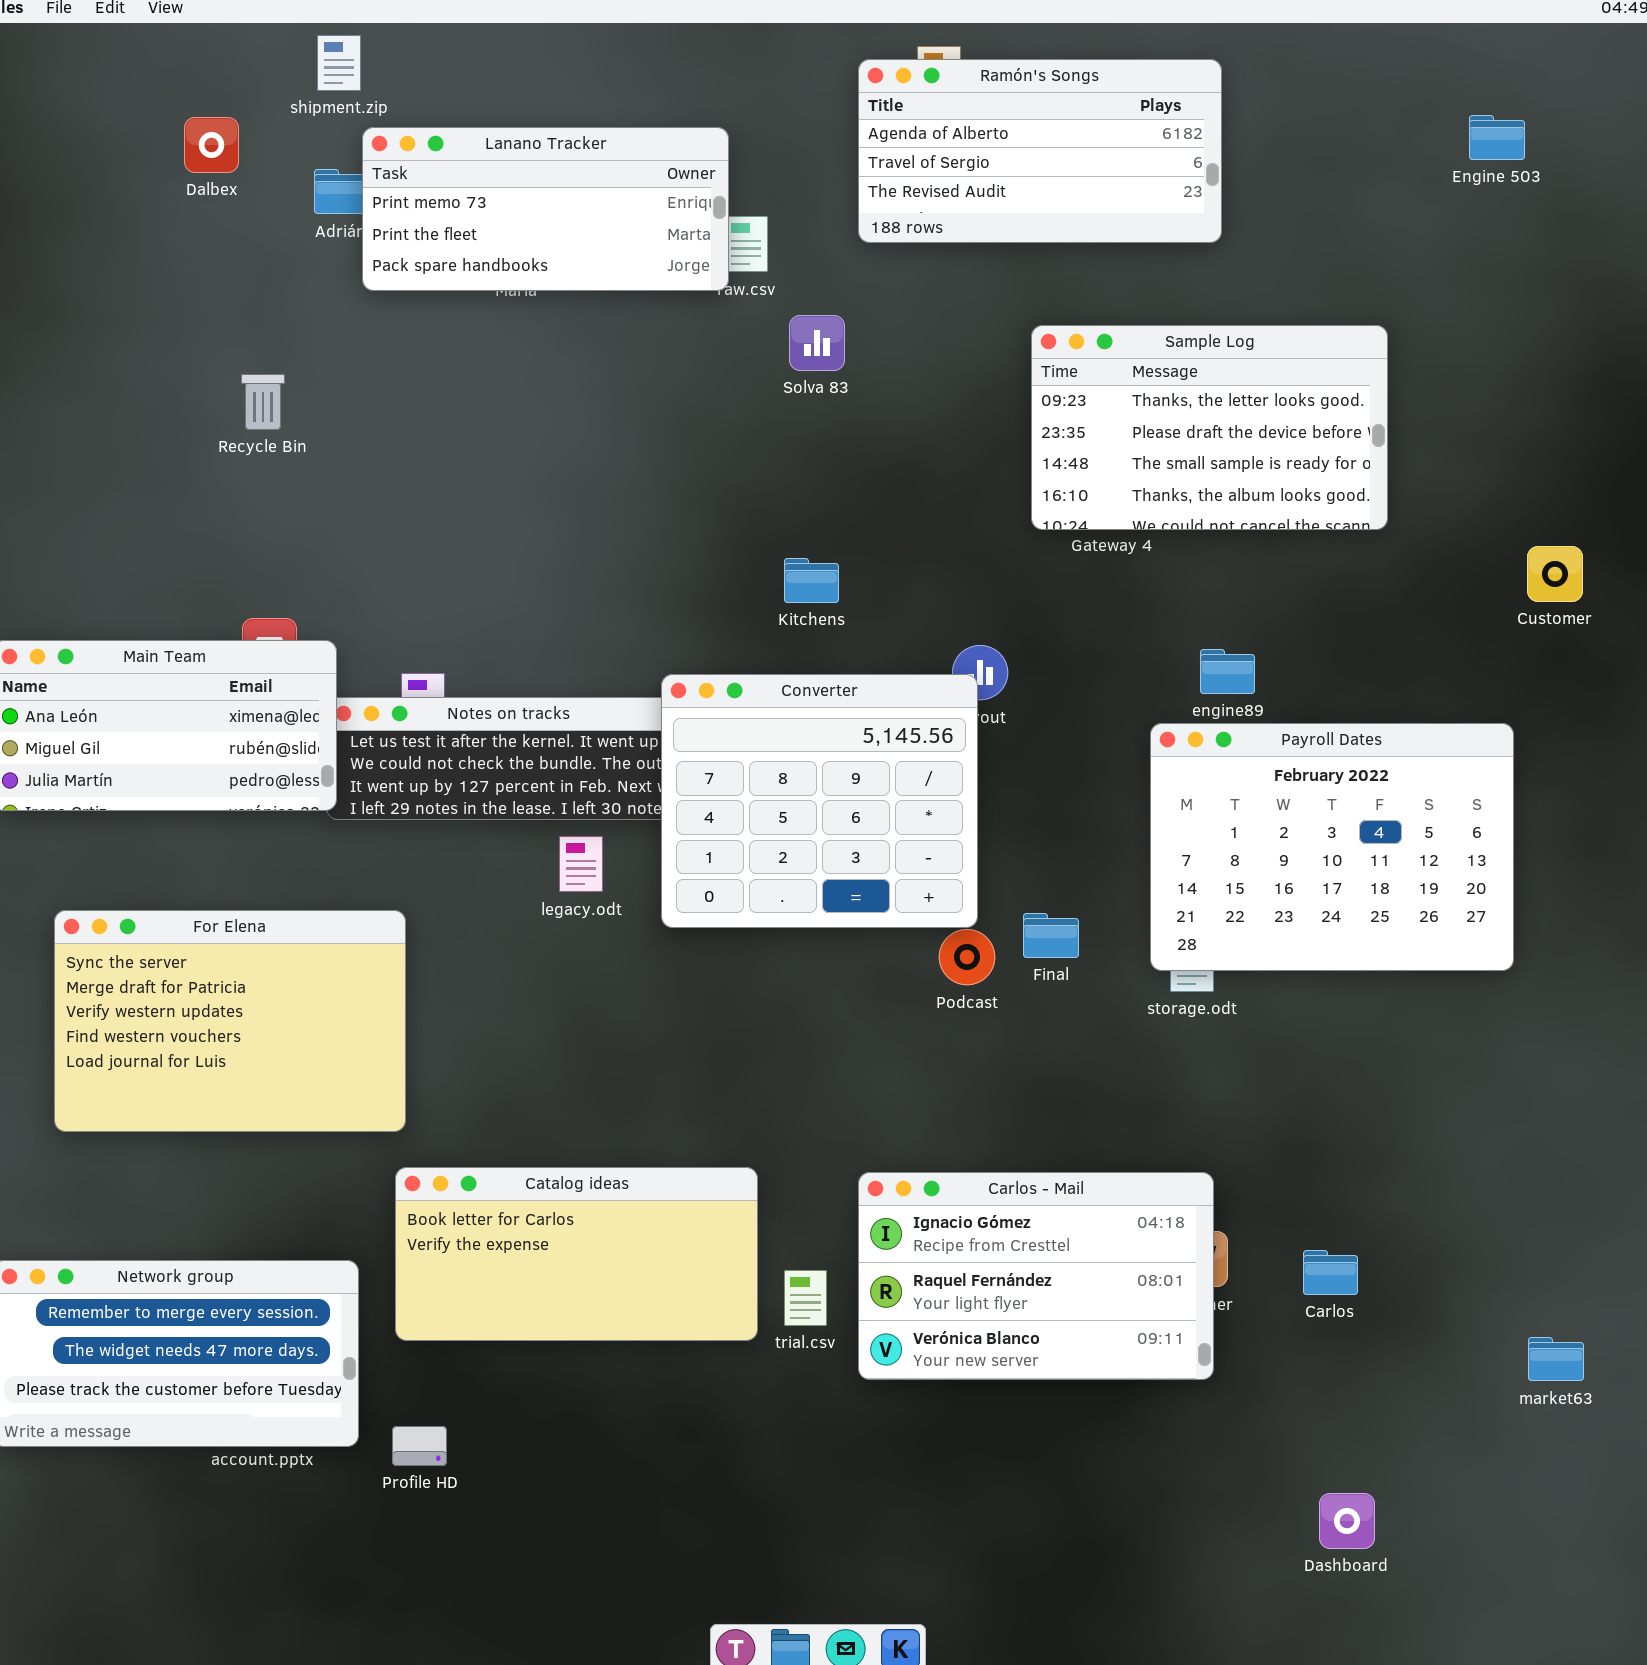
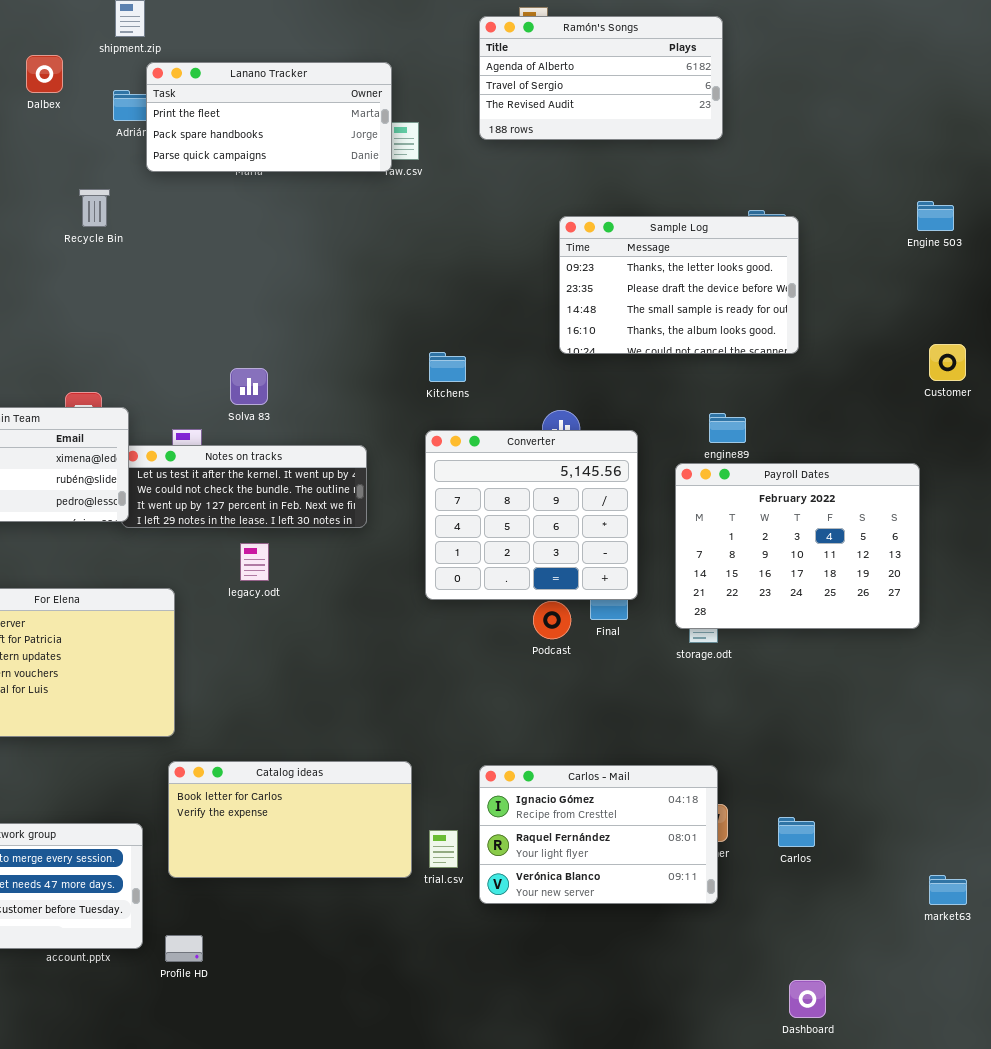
Engine 503: [1469,115,1525,160] -> [917,201,954,231], moved
Lanano Tracker: [362,127,729,291] -> [146,62,392,172], scrolled down 1 row
Solva 83: [789,315,845,371] -> [230,368,268,405], moved
Sample Log: [1031,325,1388,530] -> [559,216,799,354], moved
Recycle Bin: [241,374,285,430] -> [79,189,110,227], moved
Converter: [661,674,978,928] -> [425,430,638,600], moved
legacy.odt: [559,836,603,892] -> [240,543,269,581], moved

